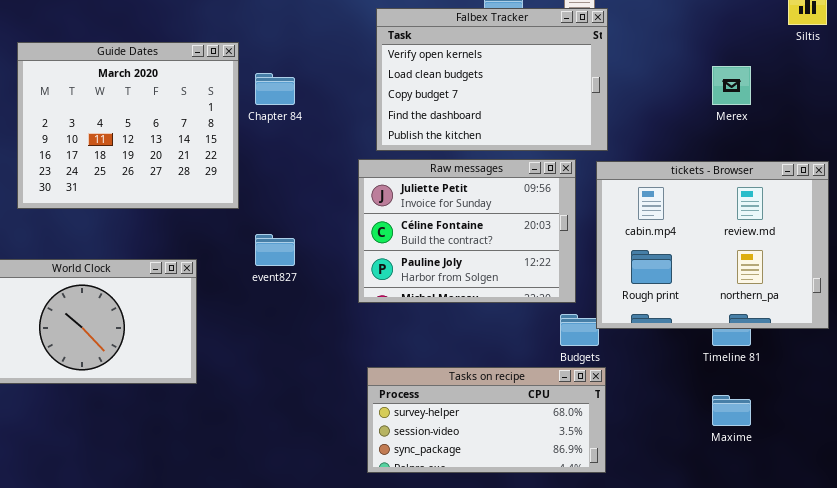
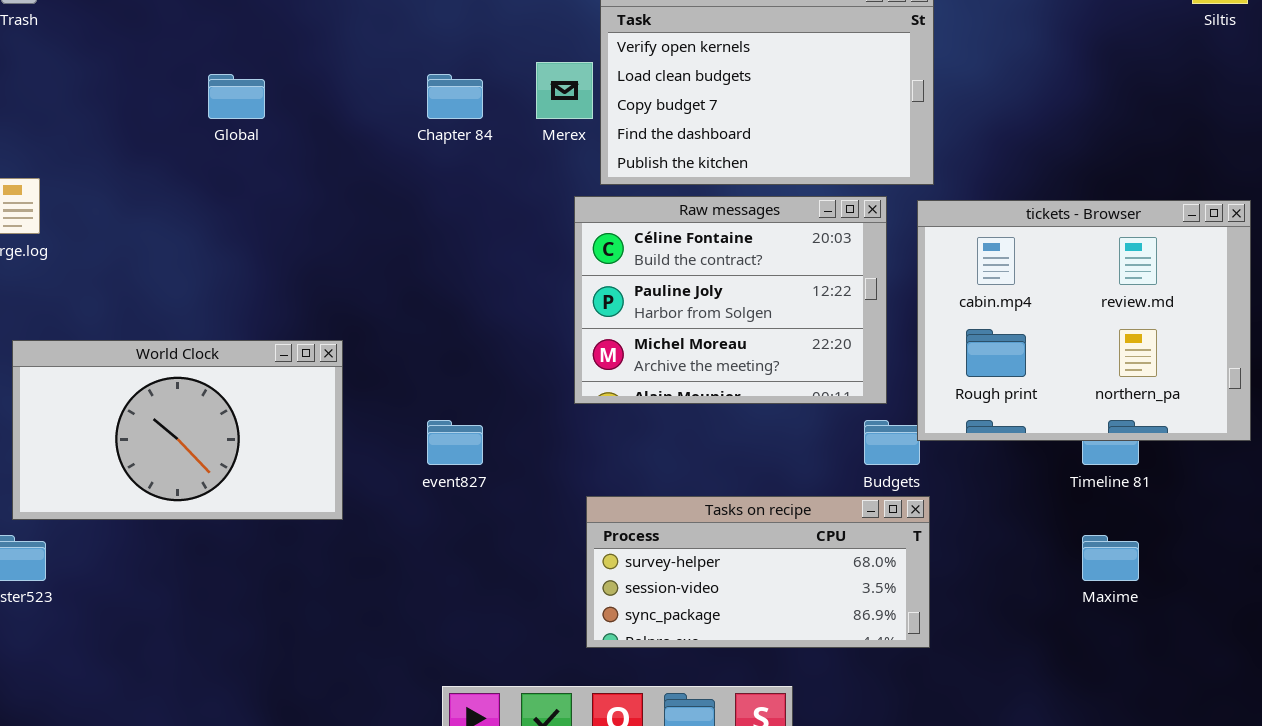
Guide Dates: [17,42,239,209] -> none, closed
Merex: [712,66,751,105] -> [536,62,593,119], moved
Raw messages: [358,159,576,303] -> [574,196,887,404], scrolled down 1 row
event827: [255,234,295,266] -> [427,420,483,465], moved

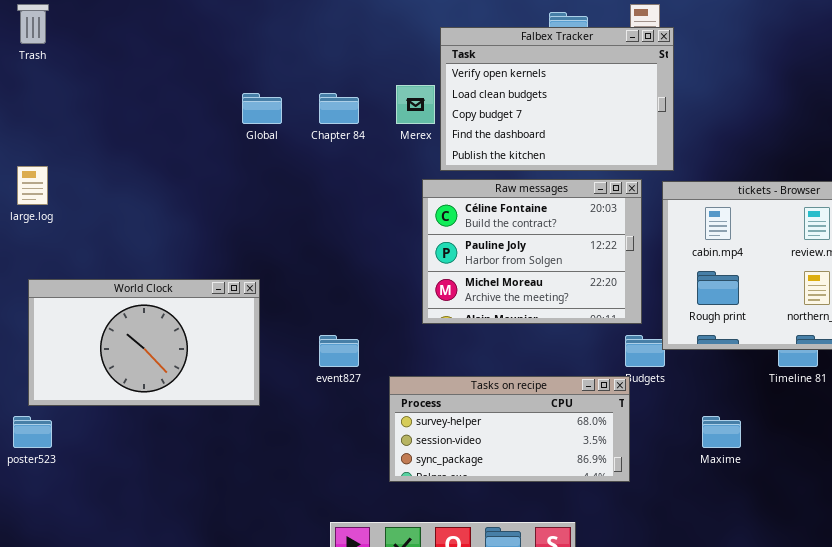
Global: [208,74,265,119] -> [242,93,282,124], moved
Tasks on recipe: [586,496,930,648] -> [389,376,630,482], moved
Maxime: [1082,535,1139,581] -> [702,416,741,448], moved

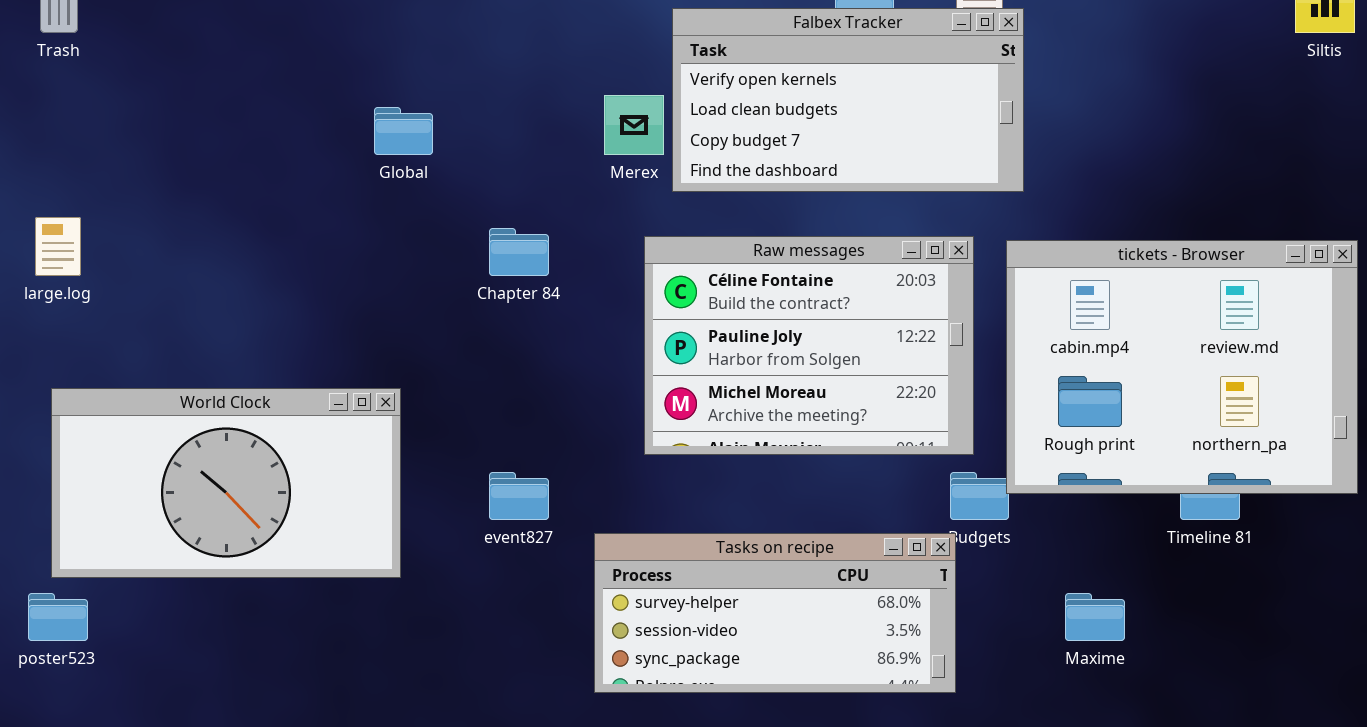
Falbex Tracker: [440,27,674,171] -> [672,8,1024,192], resized
Chapter 84: [319,93,359,124] -> [489,228,549,276], moved

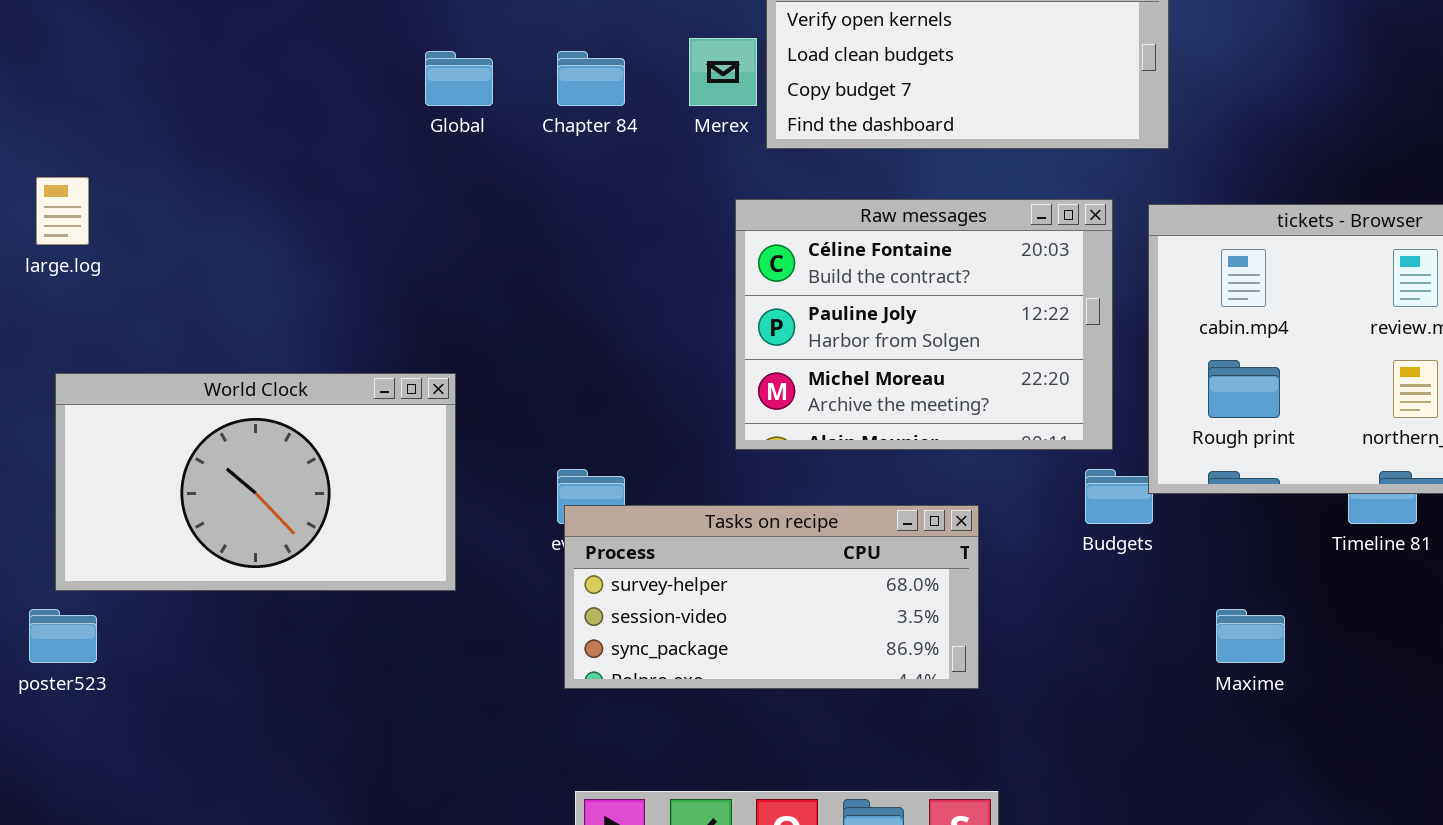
Chapter 84: [489,228,549,276] -> [557,51,625,106], moved
Tasks on recipe: [594,533,956,693] -> [564,505,979,689], moved

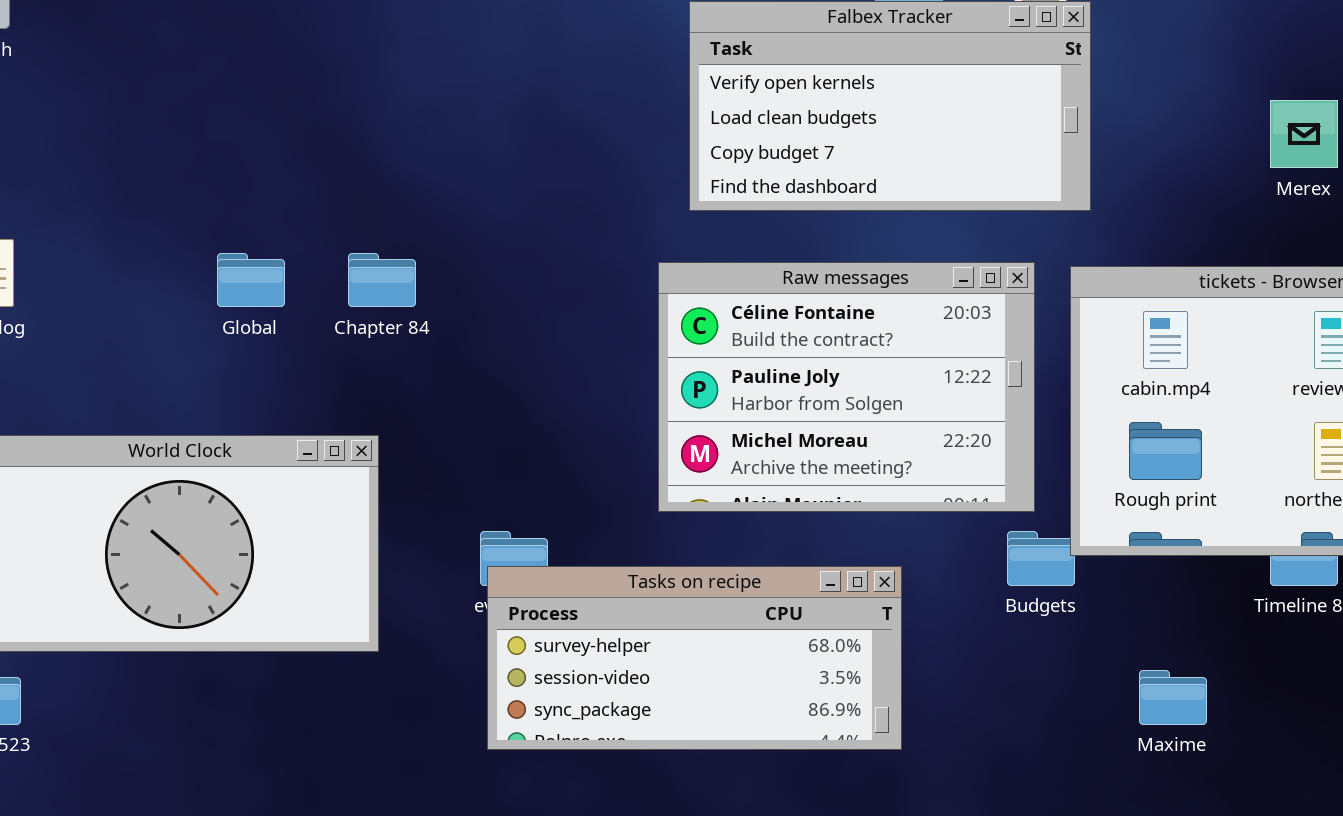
Merex: [689,38,757,106] -> [1270,100,1338,168], moved
Global: [425,51,493,106] -> [217,253,285,307], moved
Chapter 84: [557,51,625,106] -> [348,253,416,307], moved

